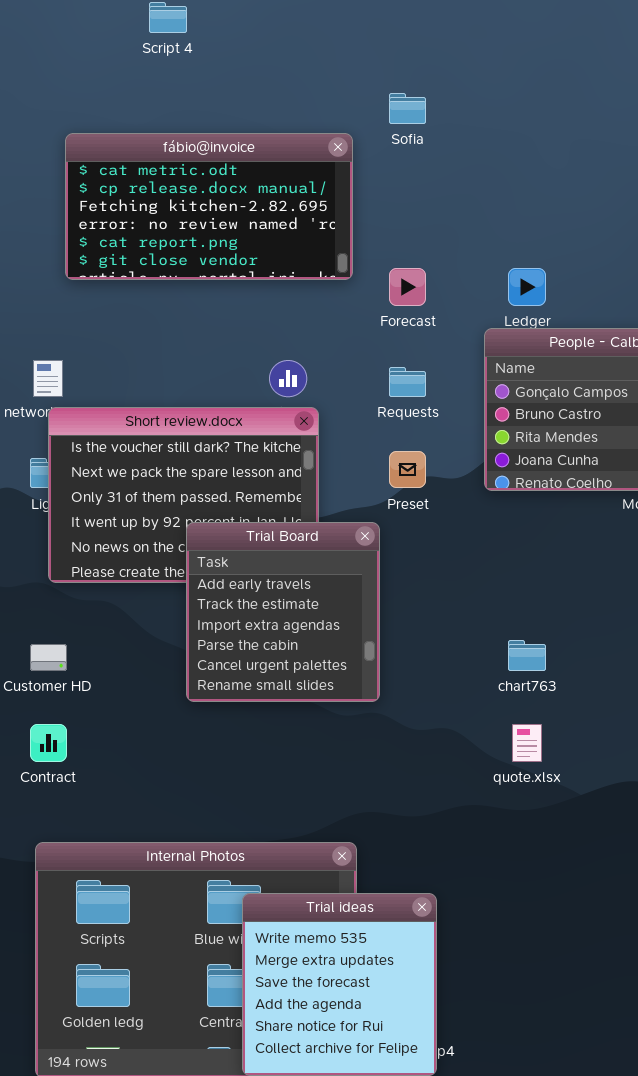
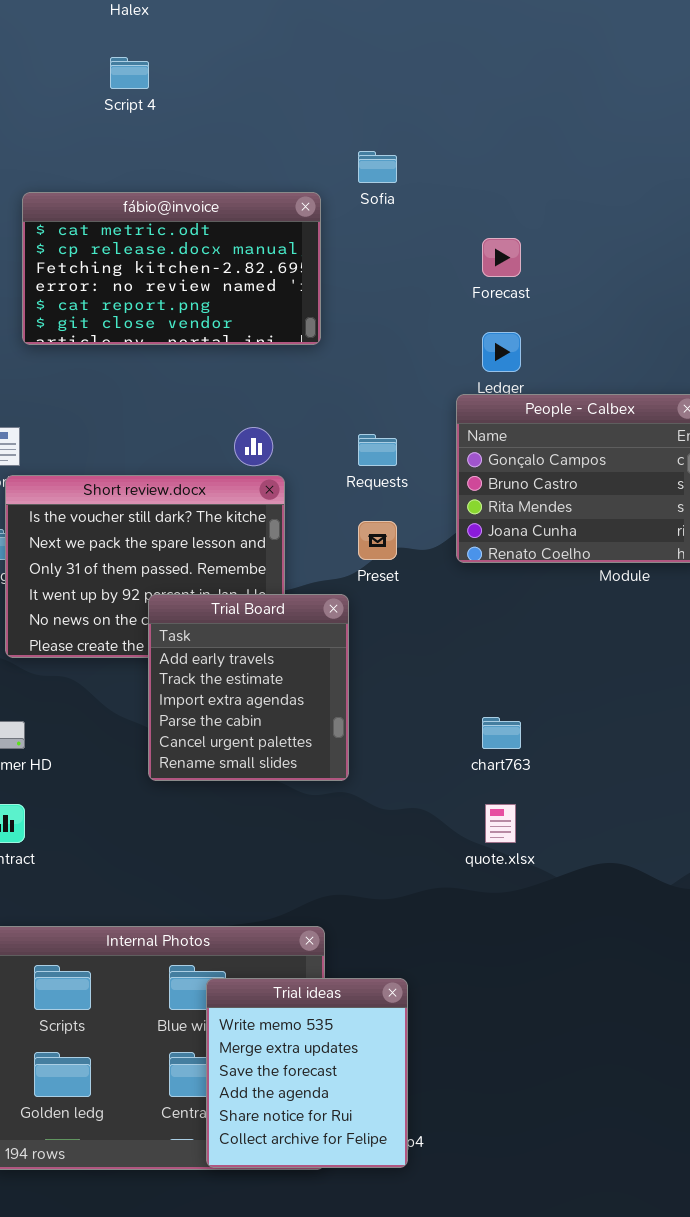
Forecast: [389,268,426,306] -> [482,238,521,277], moved

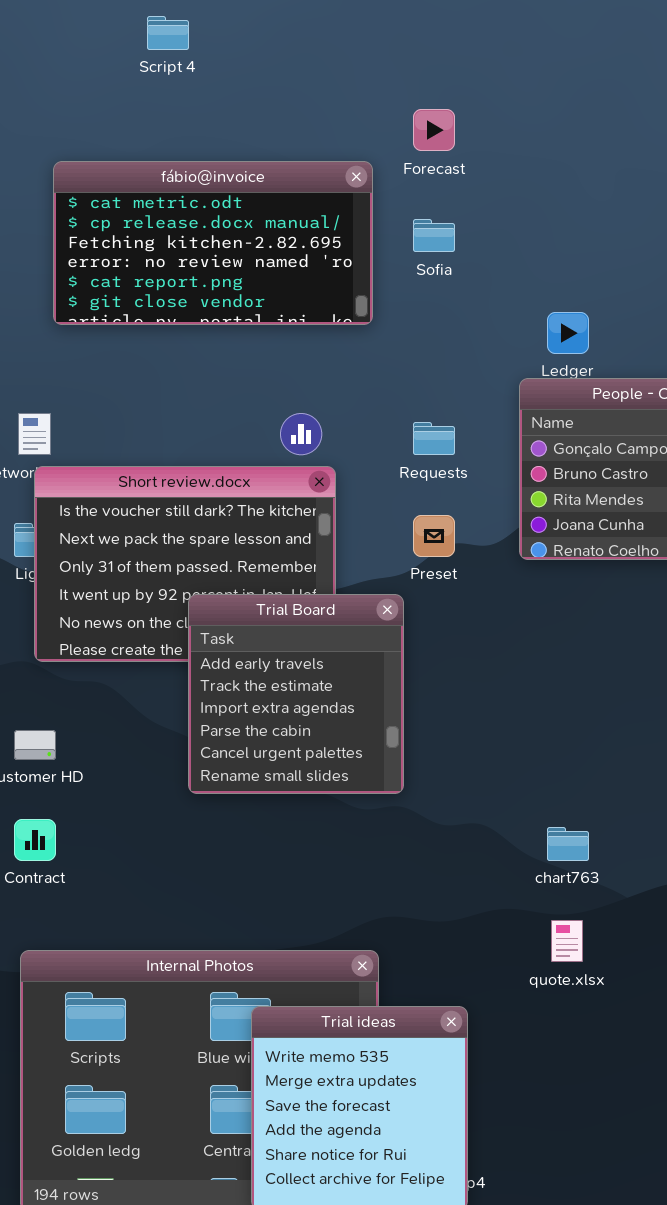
Sofia: [358,151,397,183] -> [413,219,455,252], moved
Forecast: [482,238,521,277] -> [413,109,455,151], moved
chart763: [482,717,521,749] -> [547,827,589,861], moved
quote.xlsx: [485,804,516,843] -> [551,920,583,962], moved

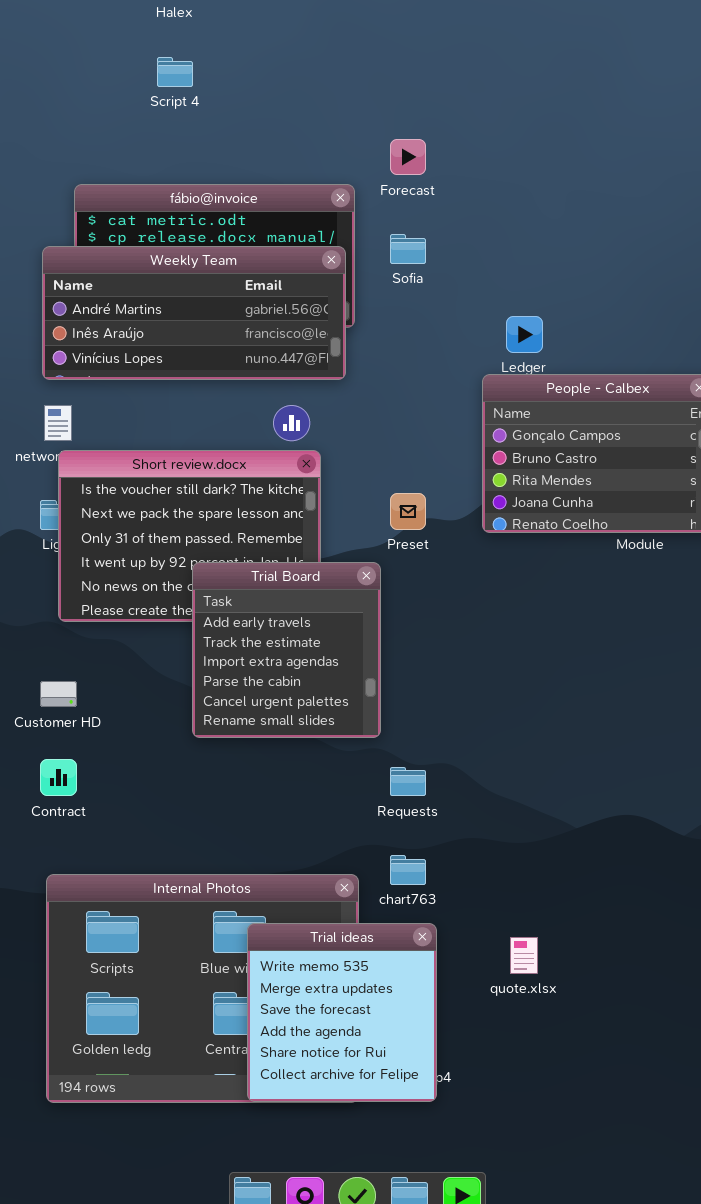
Weekly Team: none -> [42,246,346,380], opened
Requests: [413,422,455,455] -> [390,767,426,796], moved
chart763: [547,827,589,861] -> [390,855,426,885], moved
quote.xlsx: [551,920,583,962] -> [510,937,538,974], moved

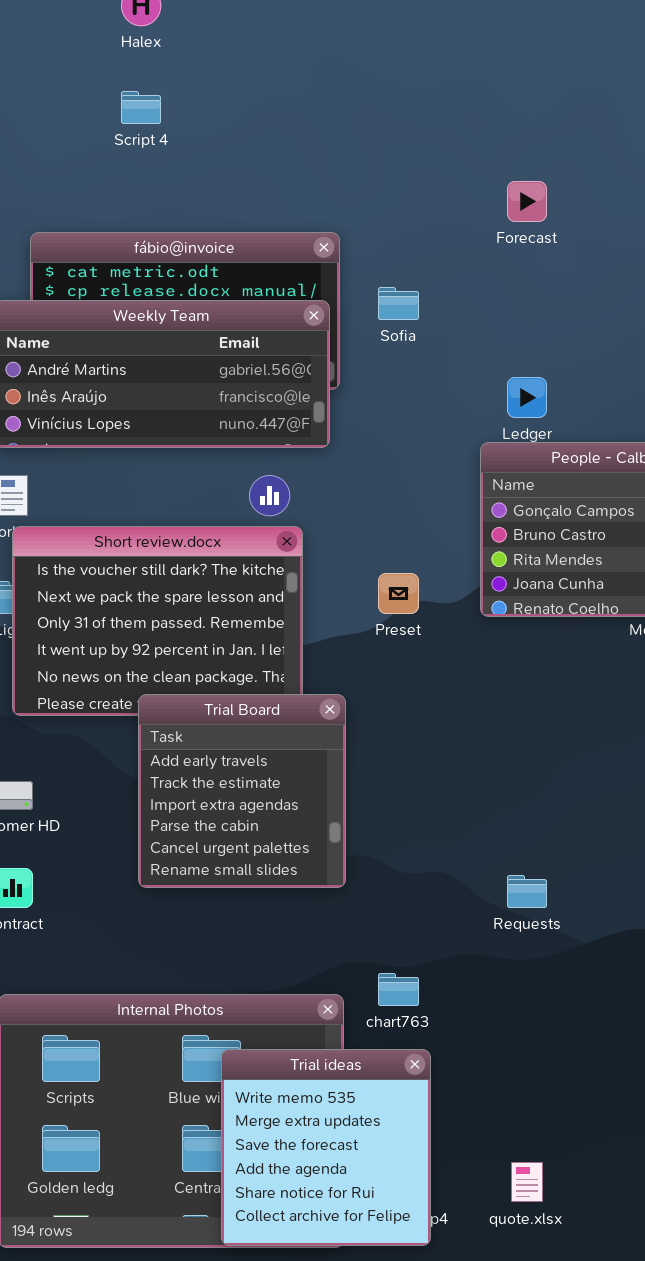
Forecast: [390,139,426,175] -> [507,181,547,222], moved
Trial Board: [192,562,381,738] -> [138,694,346,888], moved
Requests: [390,767,426,796] -> [507,875,547,908], moved
quote.xlsx: [510,937,538,974] -> [511,1162,543,1202], moved

